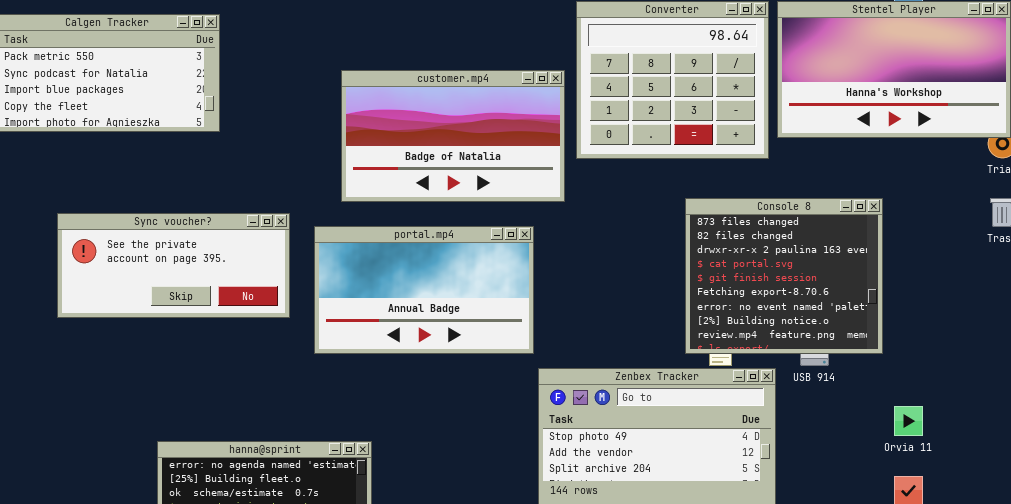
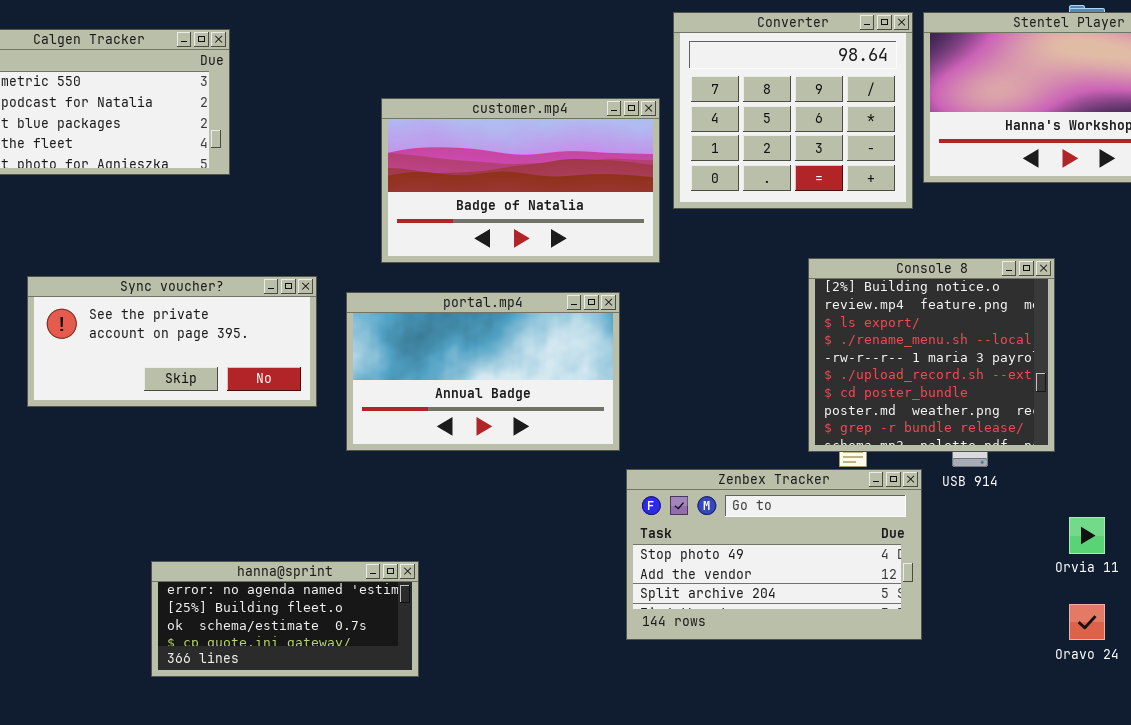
Console 8: [685,198,883,354] -> [808,258,1055,452], scrolled down 7 rows

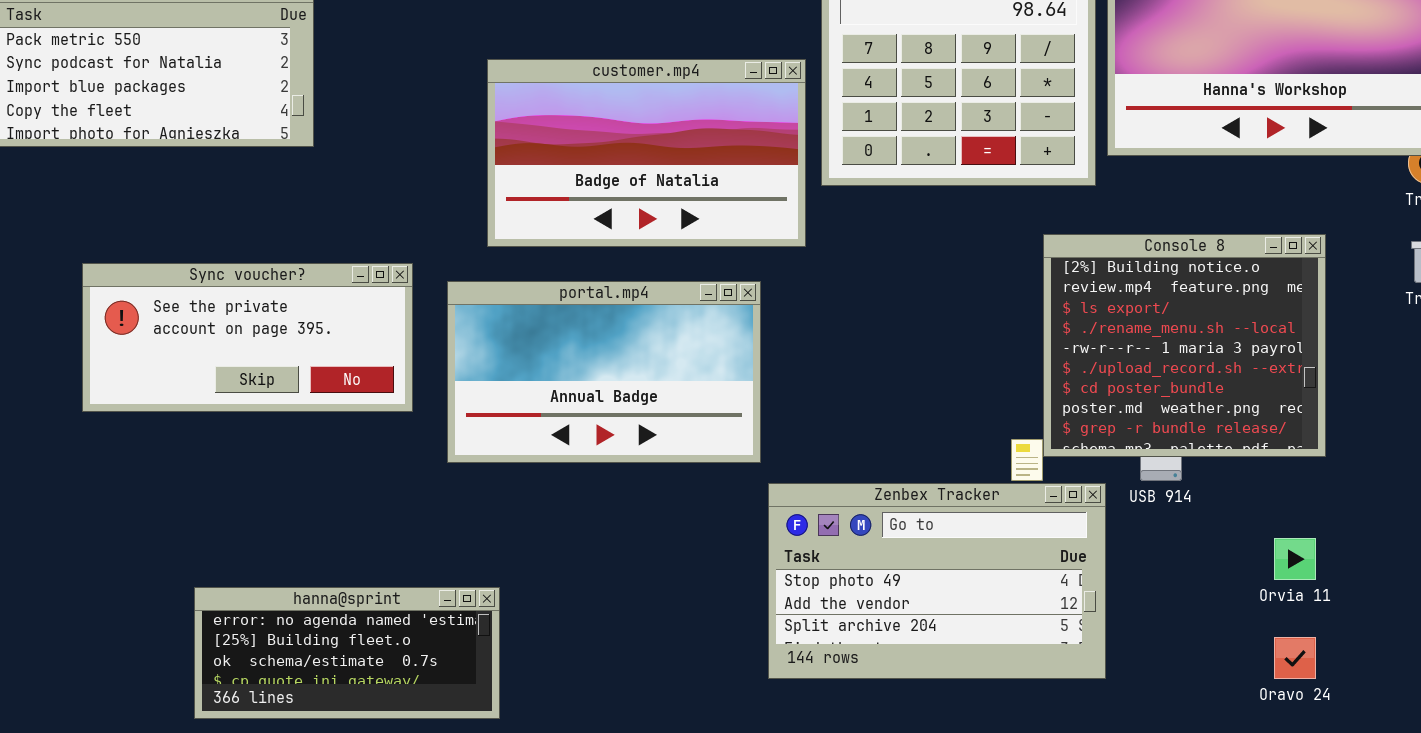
Console 8: [808,258,1055,452] -> [1043,234,1326,457], moved
hanna@sprint: [151,561,419,677] -> [194,587,500,719], moved

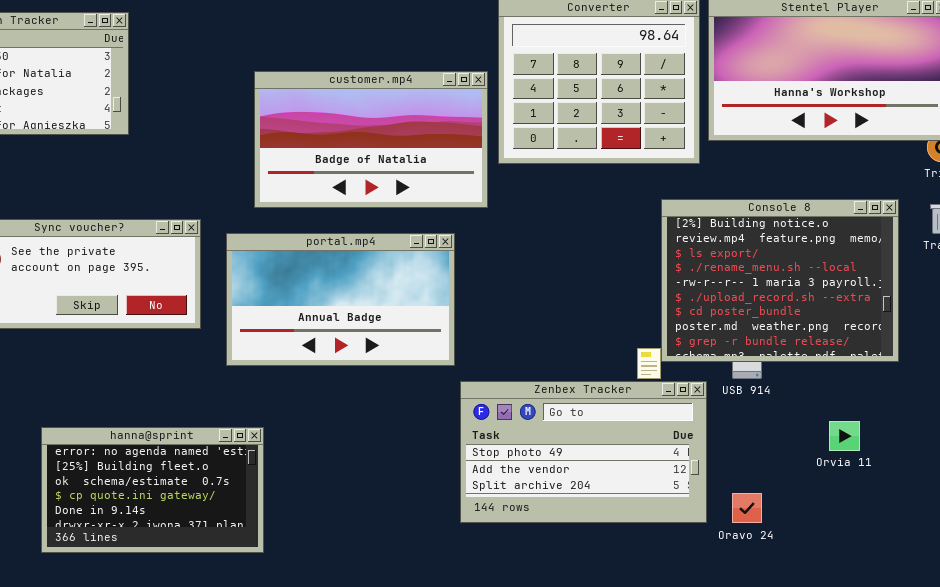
Console 8: [1043,234,1326,457] -> [661,199,899,362], resized
hanna@sprint: [194,587,500,719] -> [41,427,264,553], resized
Oravo 24: [1274,637,1316,679] -> [732,493,762,523], moved

